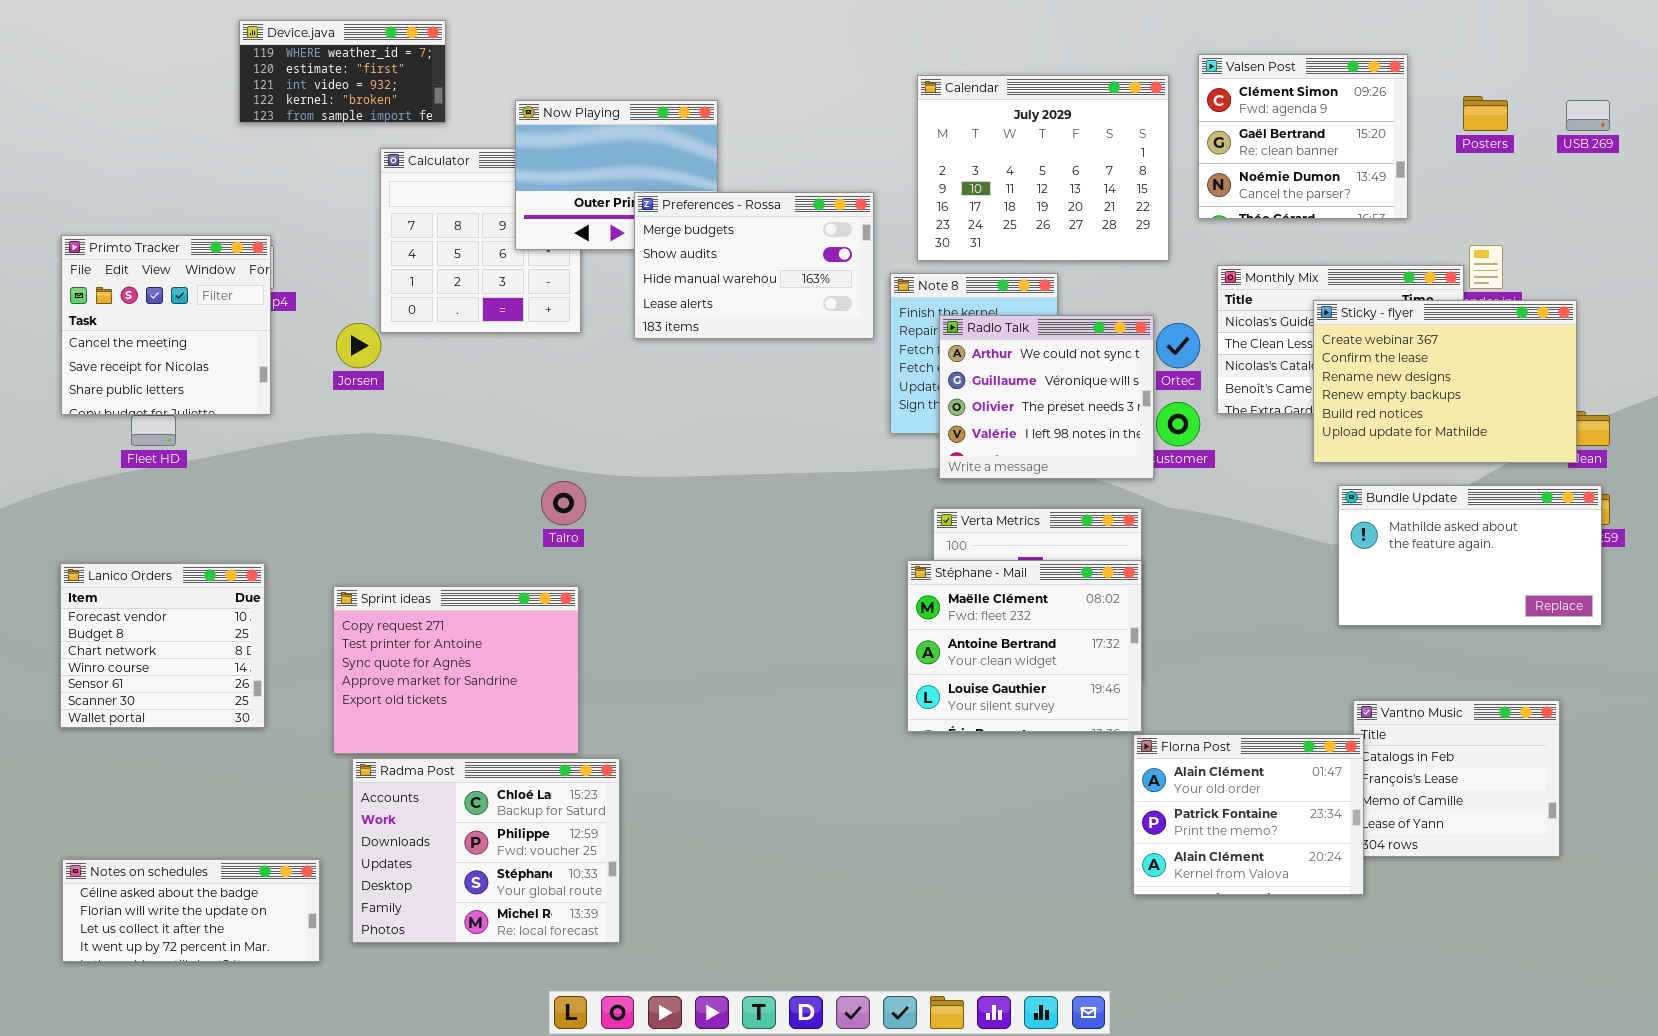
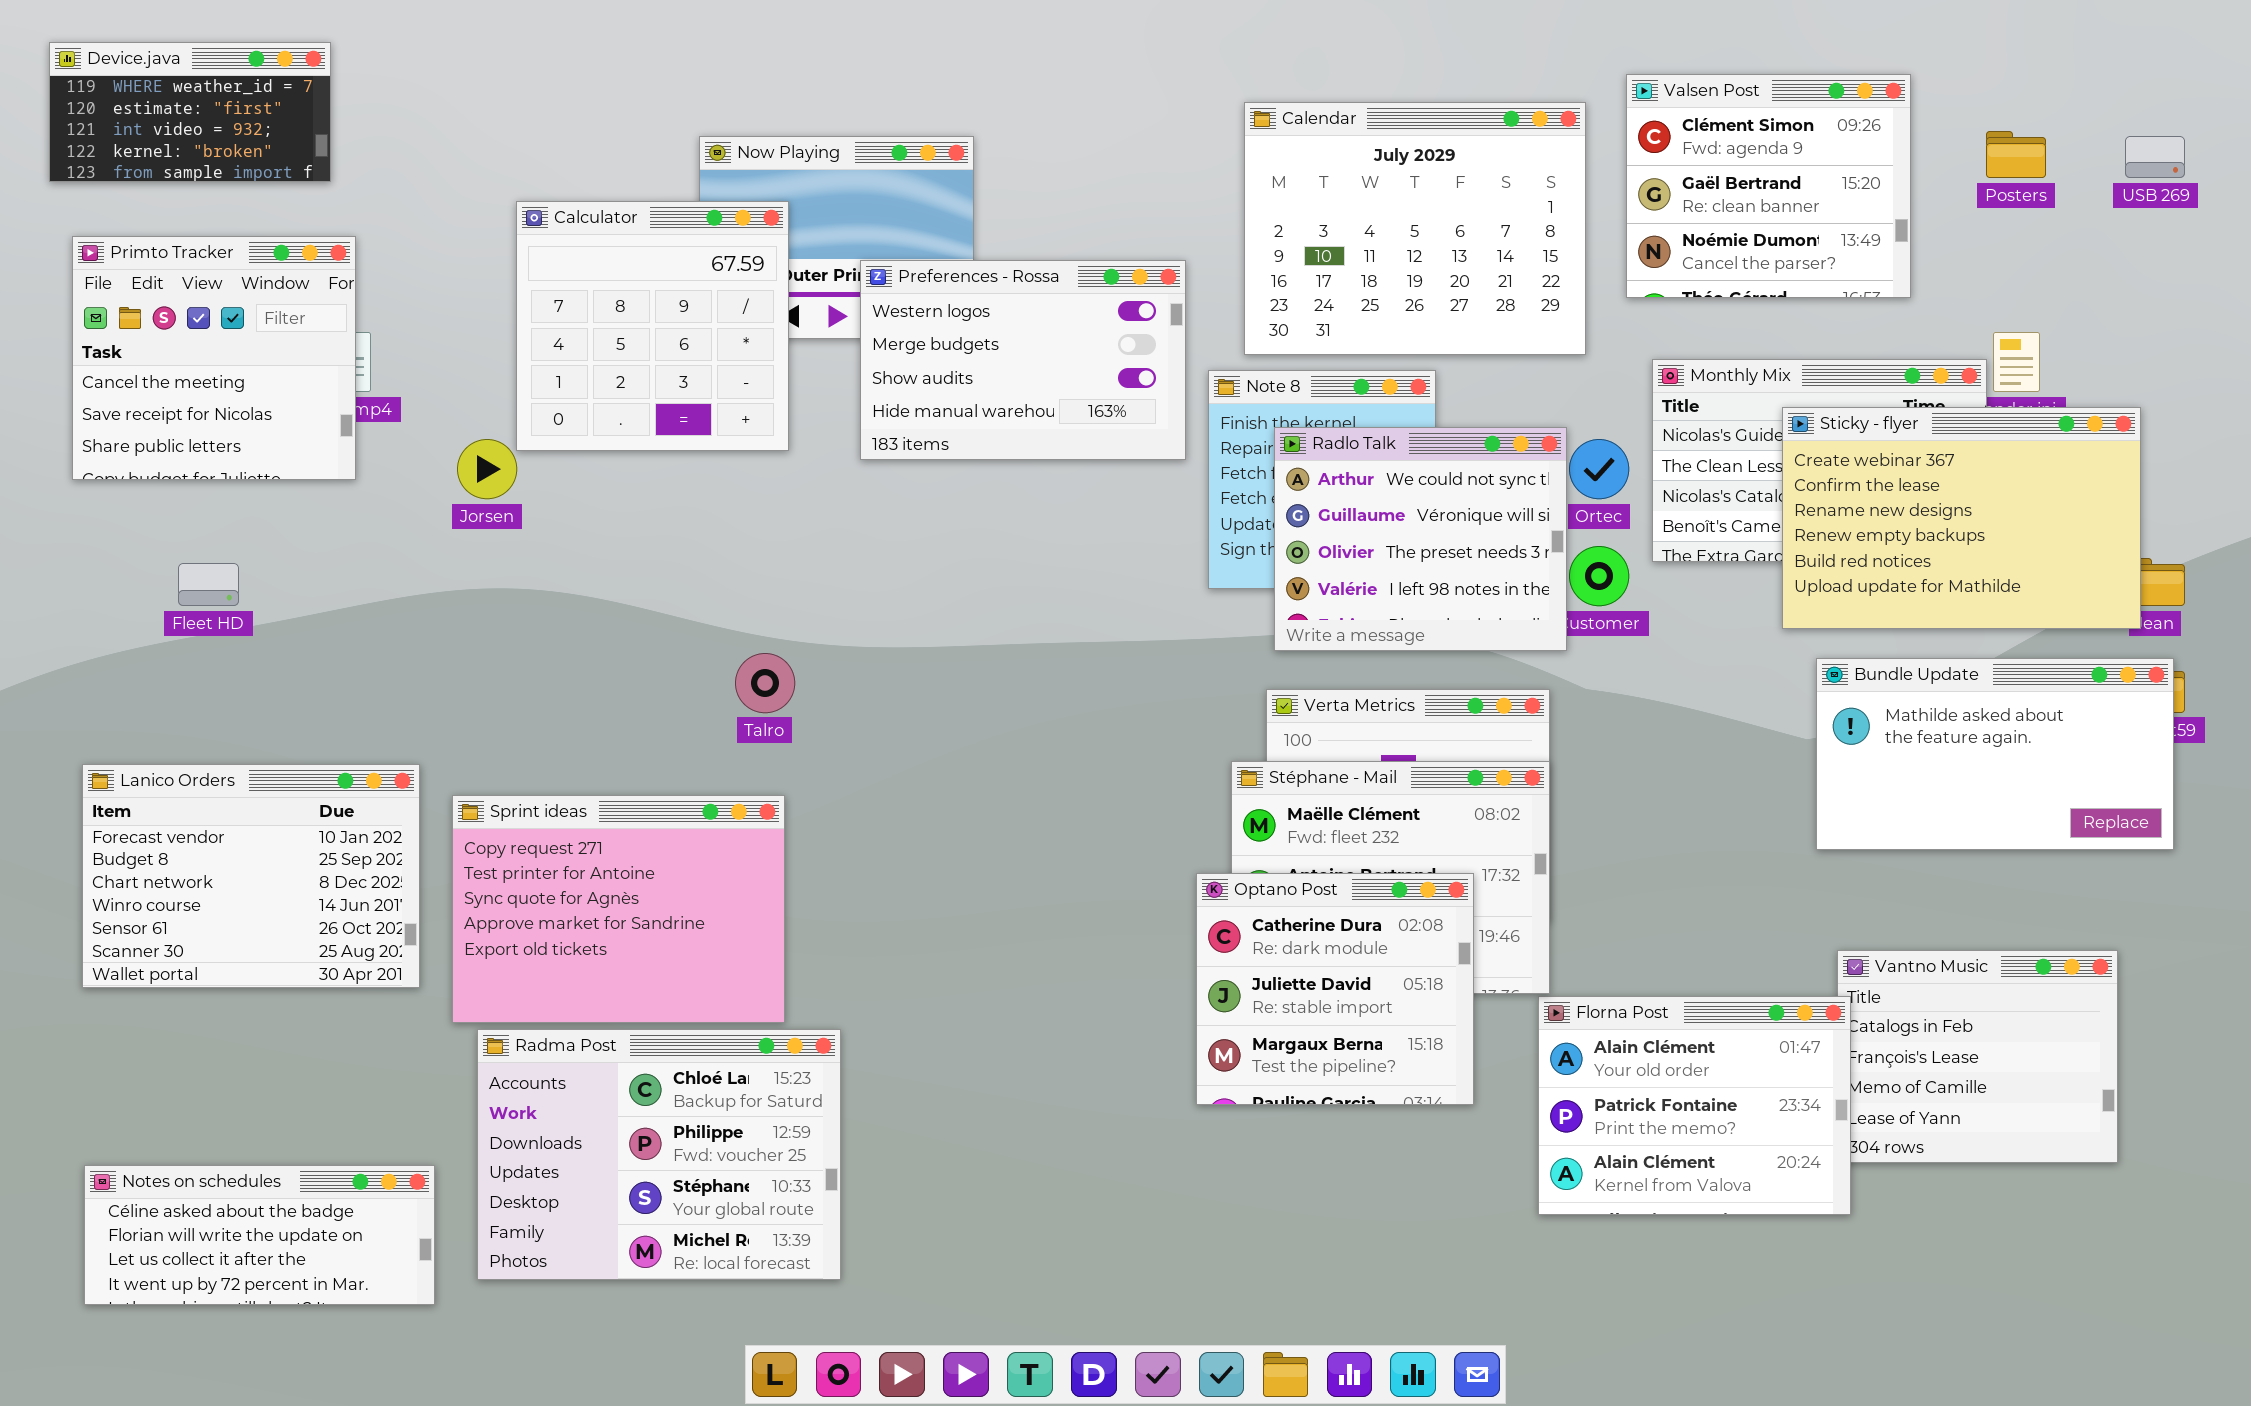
Device.java: [239,20,446,123] -> [49,42,331,182], moved
Calculator: [380,148,581,333] -> [516,201,789,451], raised
Preferences - Rossa: [634,192,874,339] -> [860,260,1186,460], scrolled up 1 row
Primto Tracker: [61,235,271,415] -> [72,236,356,480], moved
Lanico Orders: [60,563,265,728] -> [82,764,420,988], resized
Optano Post: none -> [1196,873,1474,1105], opened

